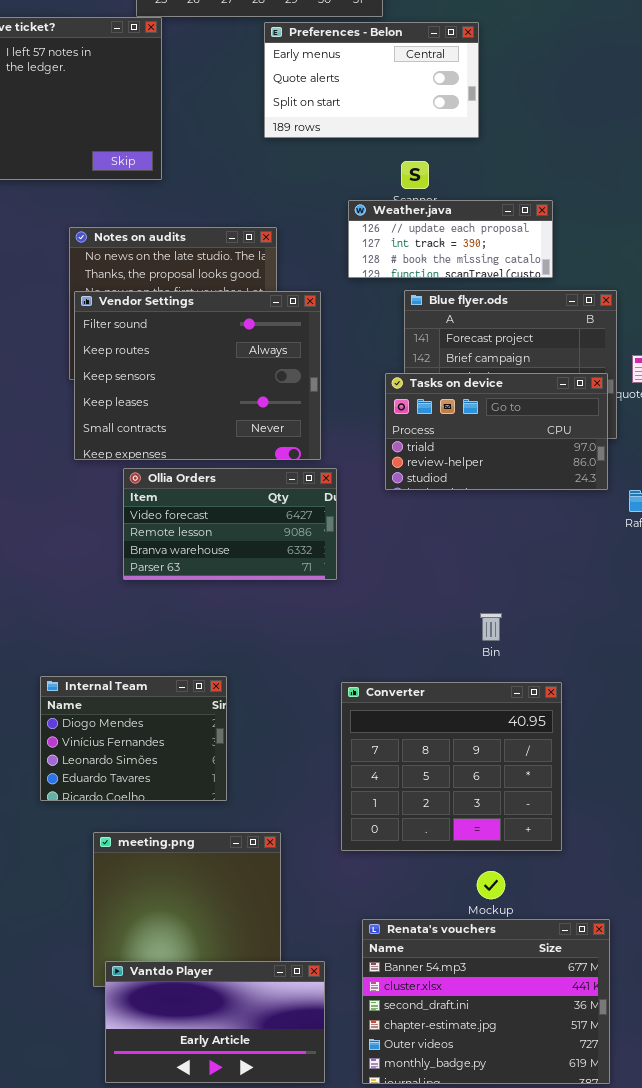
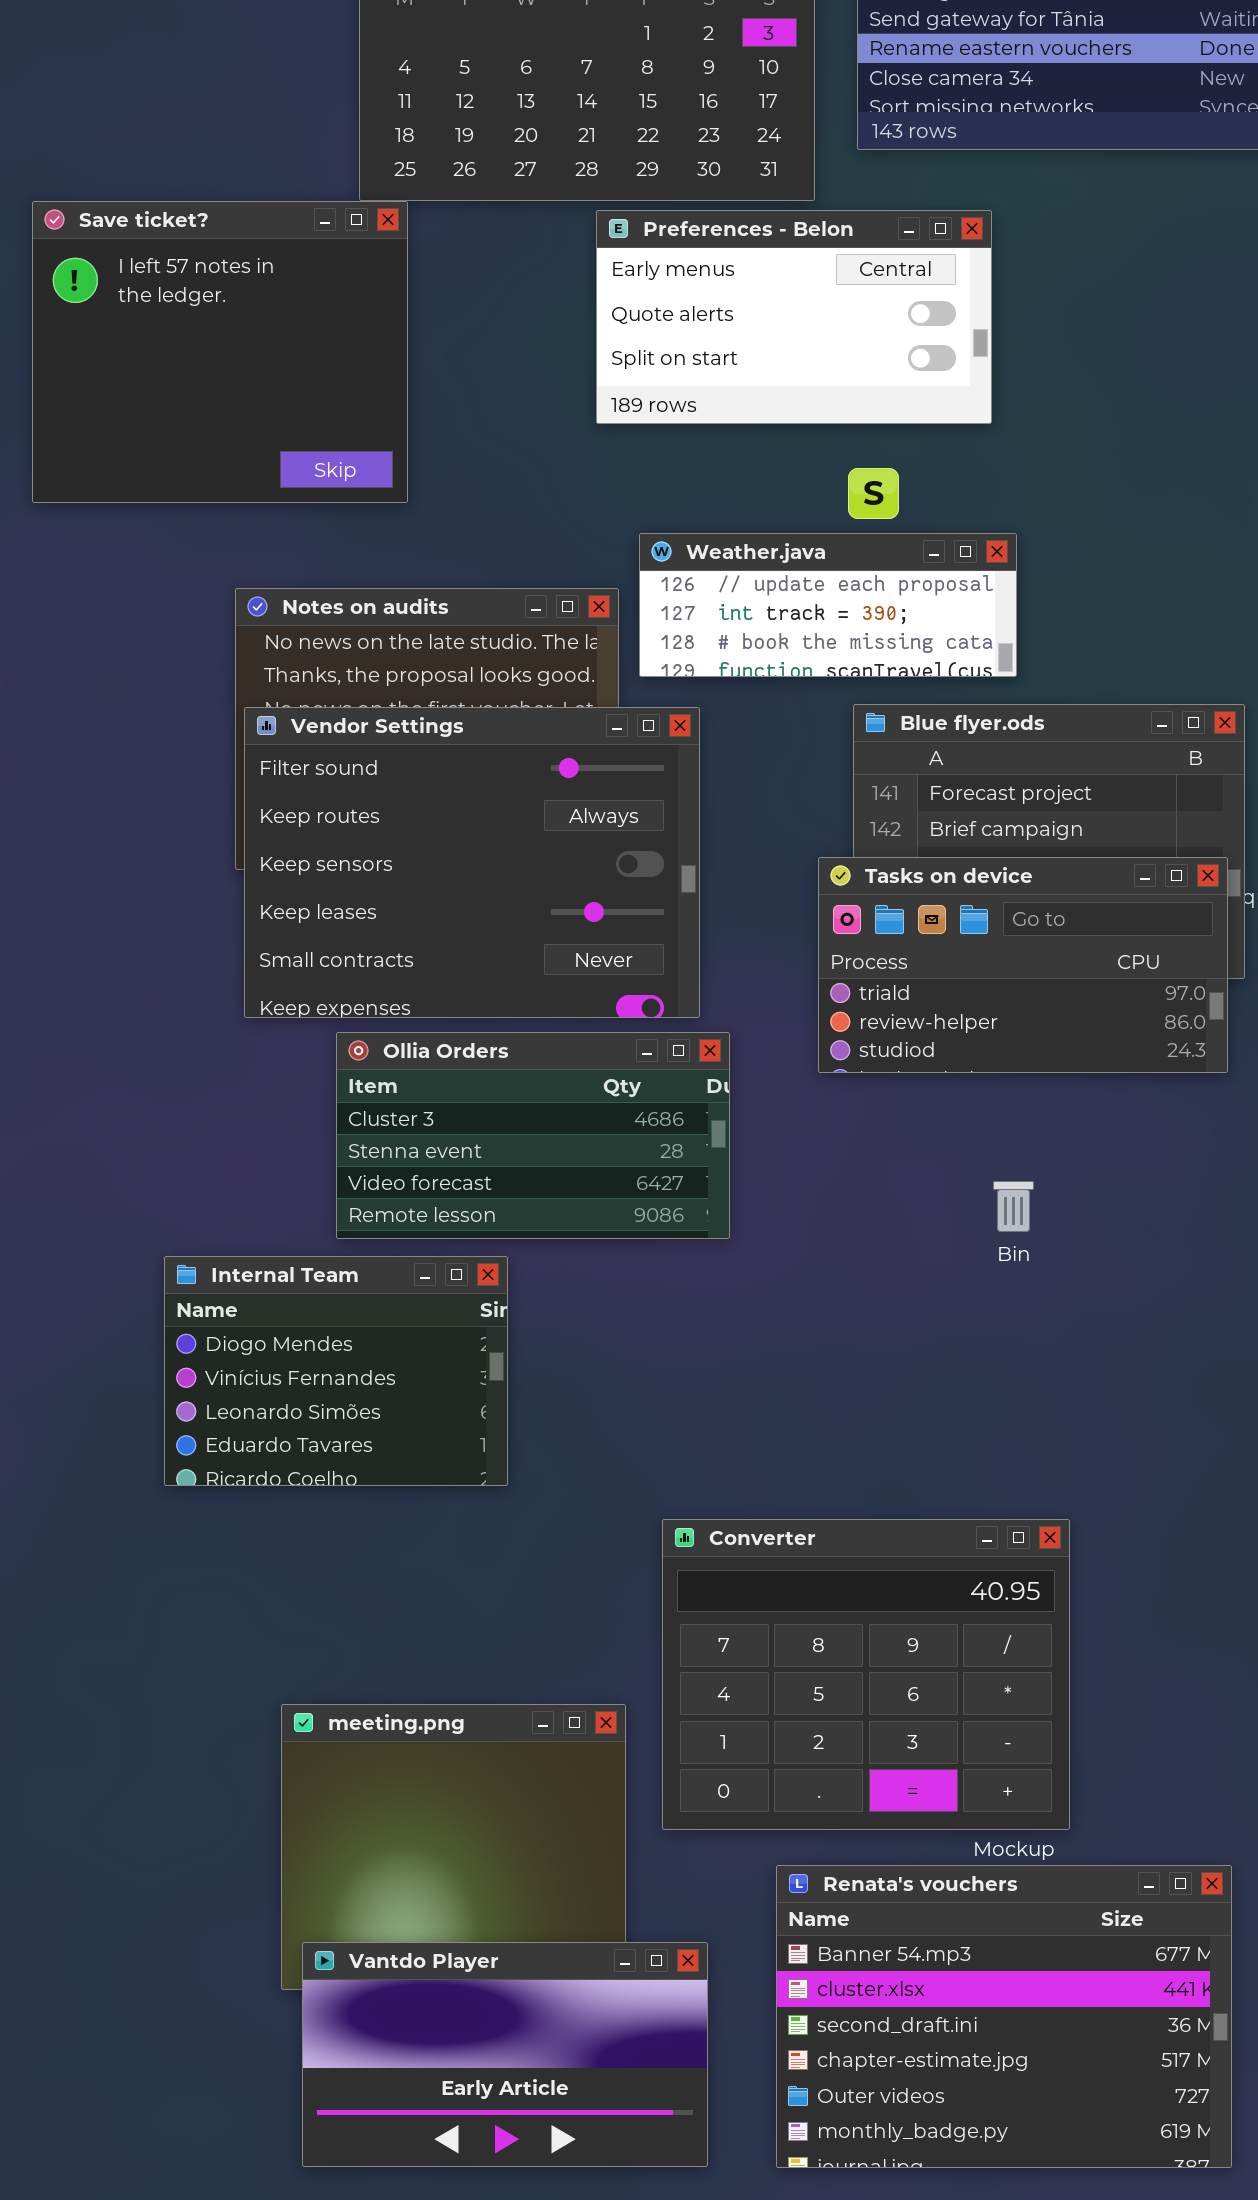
Weather.java: [348,200,553,278] -> [639,533,1017,677], moved
Ollia Orders: [123,468,337,580] -> [336,1032,730,1239], scrolled up 2 rows
Bin: [480,613,502,641] -> [993,1181,1034,1232], moved
Internal Team: [40,676,227,801] -> [164,1256,508,1486], moved
Converter: [341,682,562,851] -> [662,1519,1070,1830], moved

